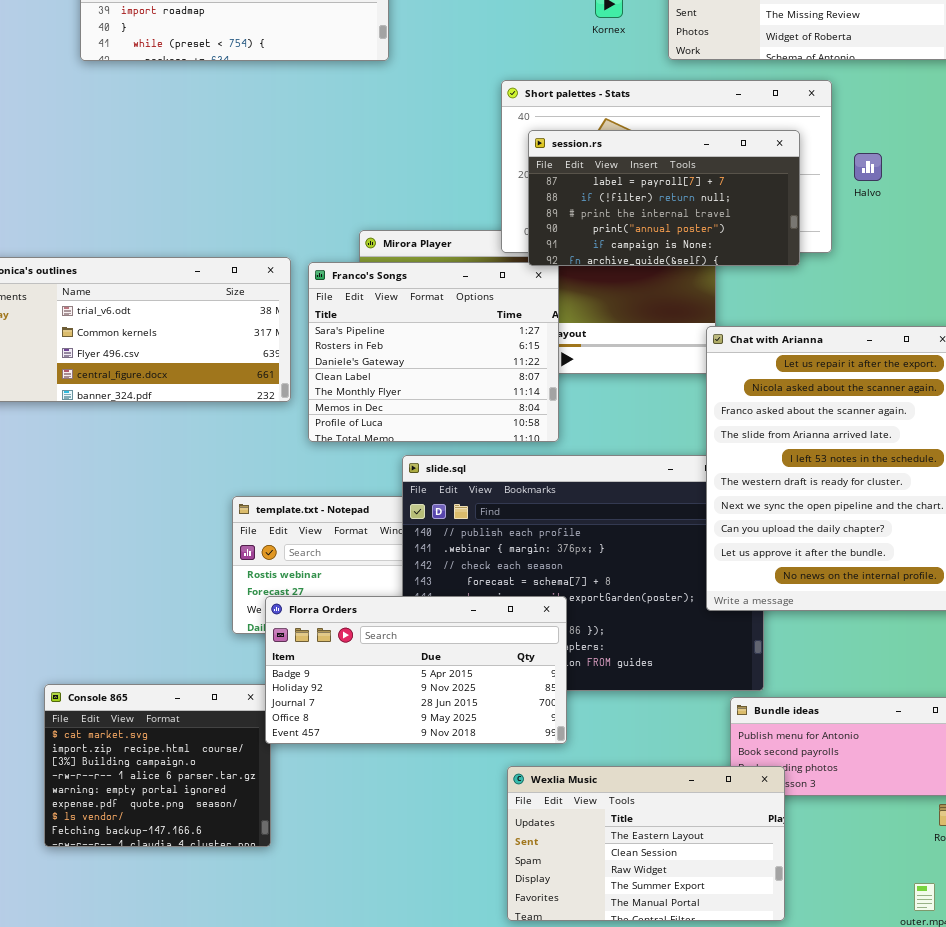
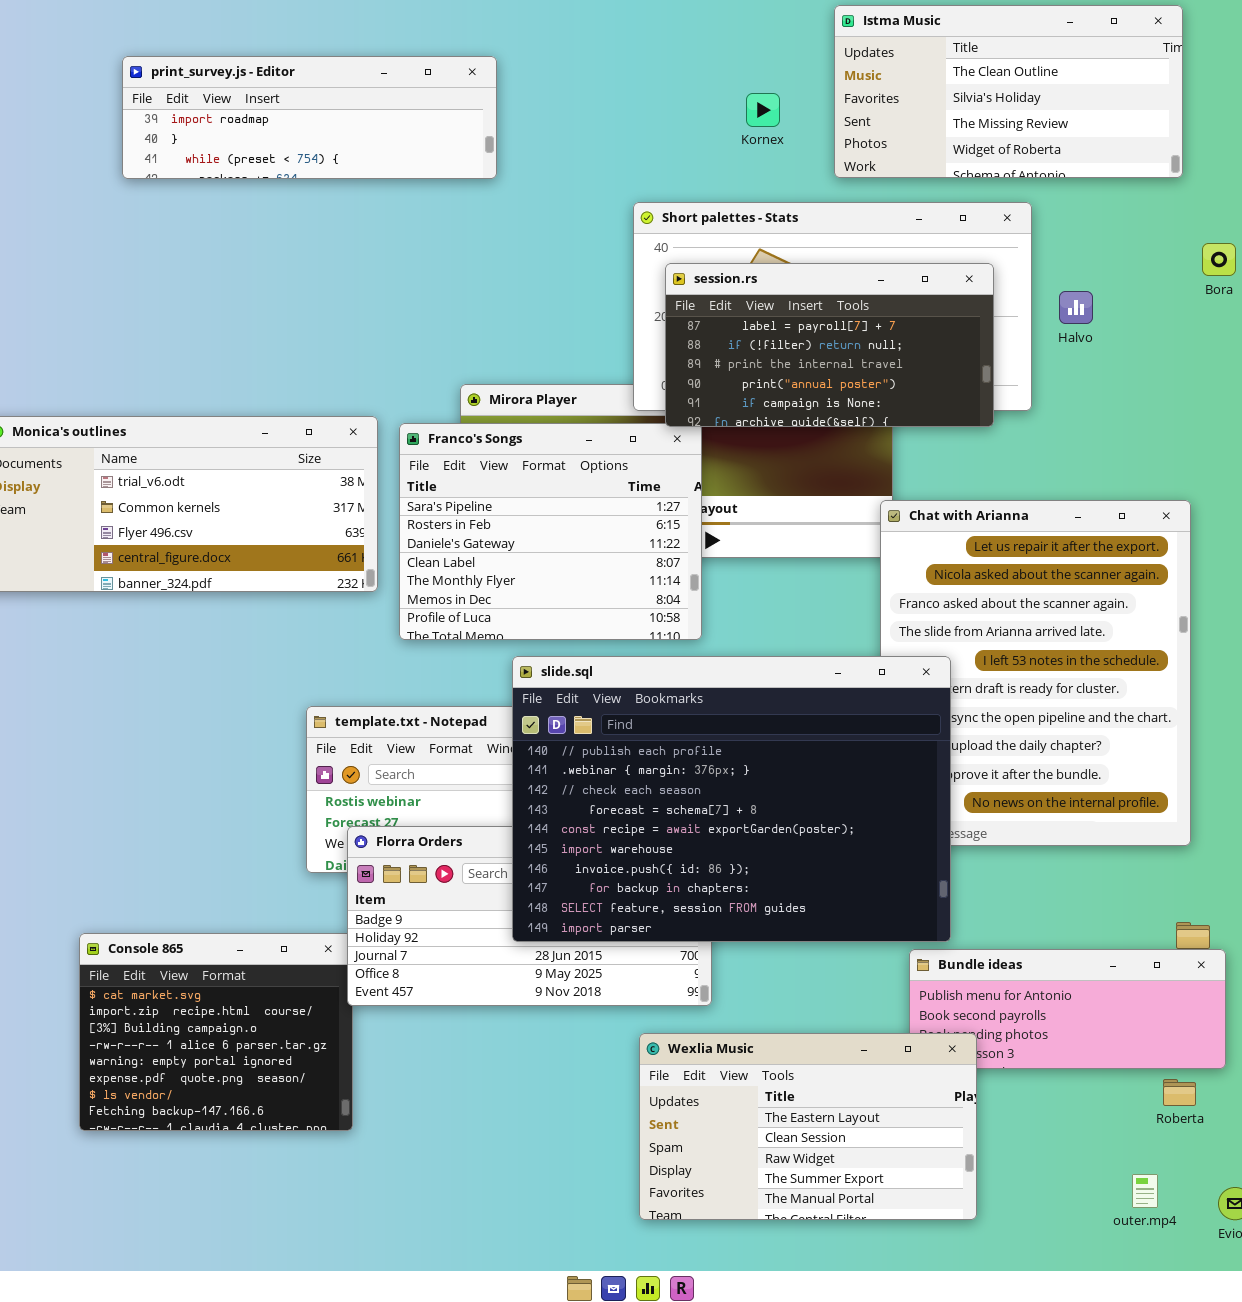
slide.sql: [402,455,764,691] -> [512,656,951,942], raised

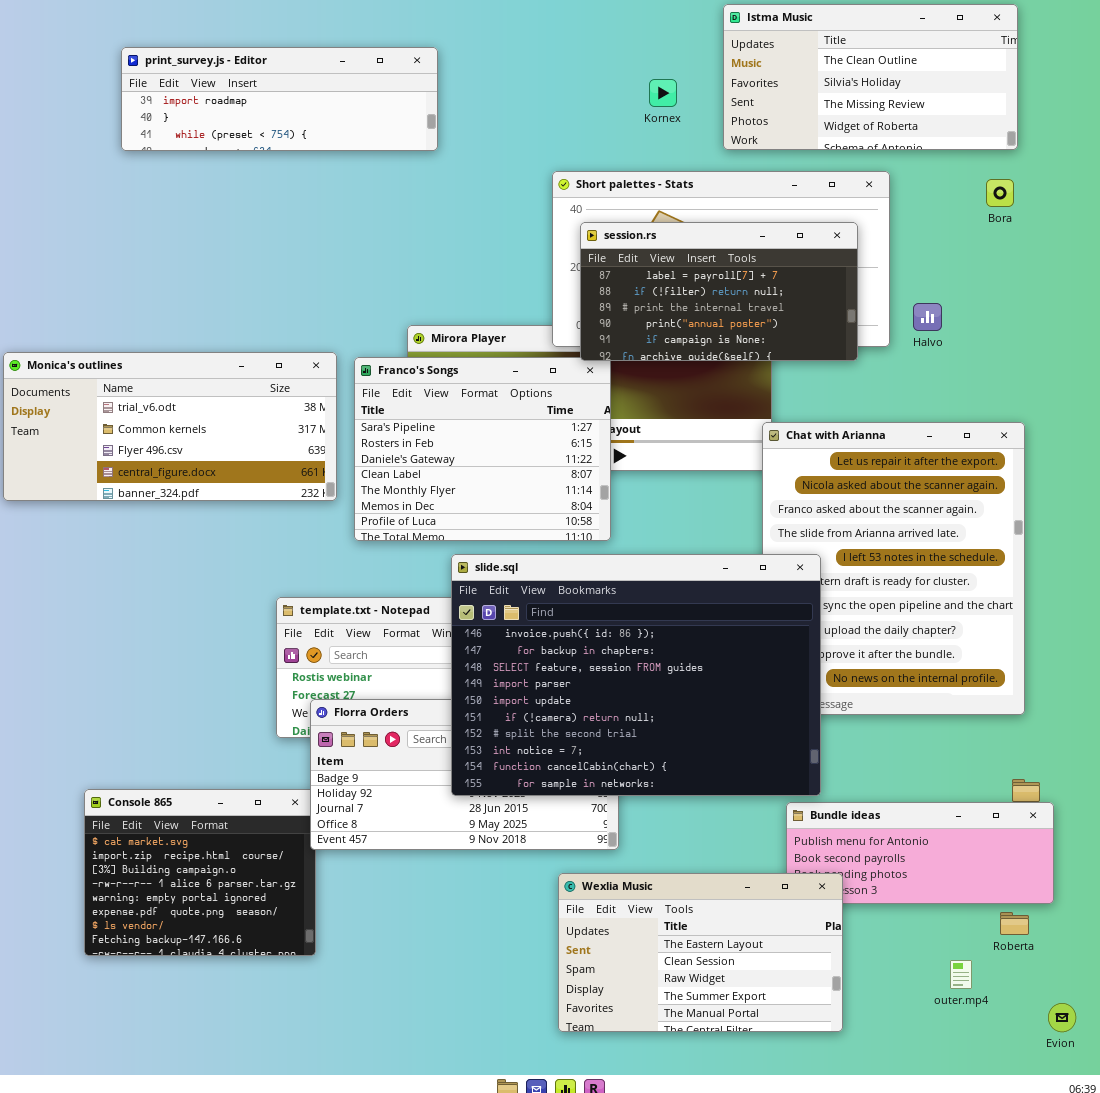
Bora: [1202,243,1236,276] -> [986,179,1014,207], moved
Halvo: [1059,291,1093,324] -> [913,303,942,331], moved
slide.sql: [512,656,951,942] -> [451,554,821,796], scrolled down 6 rows
outer.mp4: [1132,1174,1158,1208] -> [950,960,972,989], moved

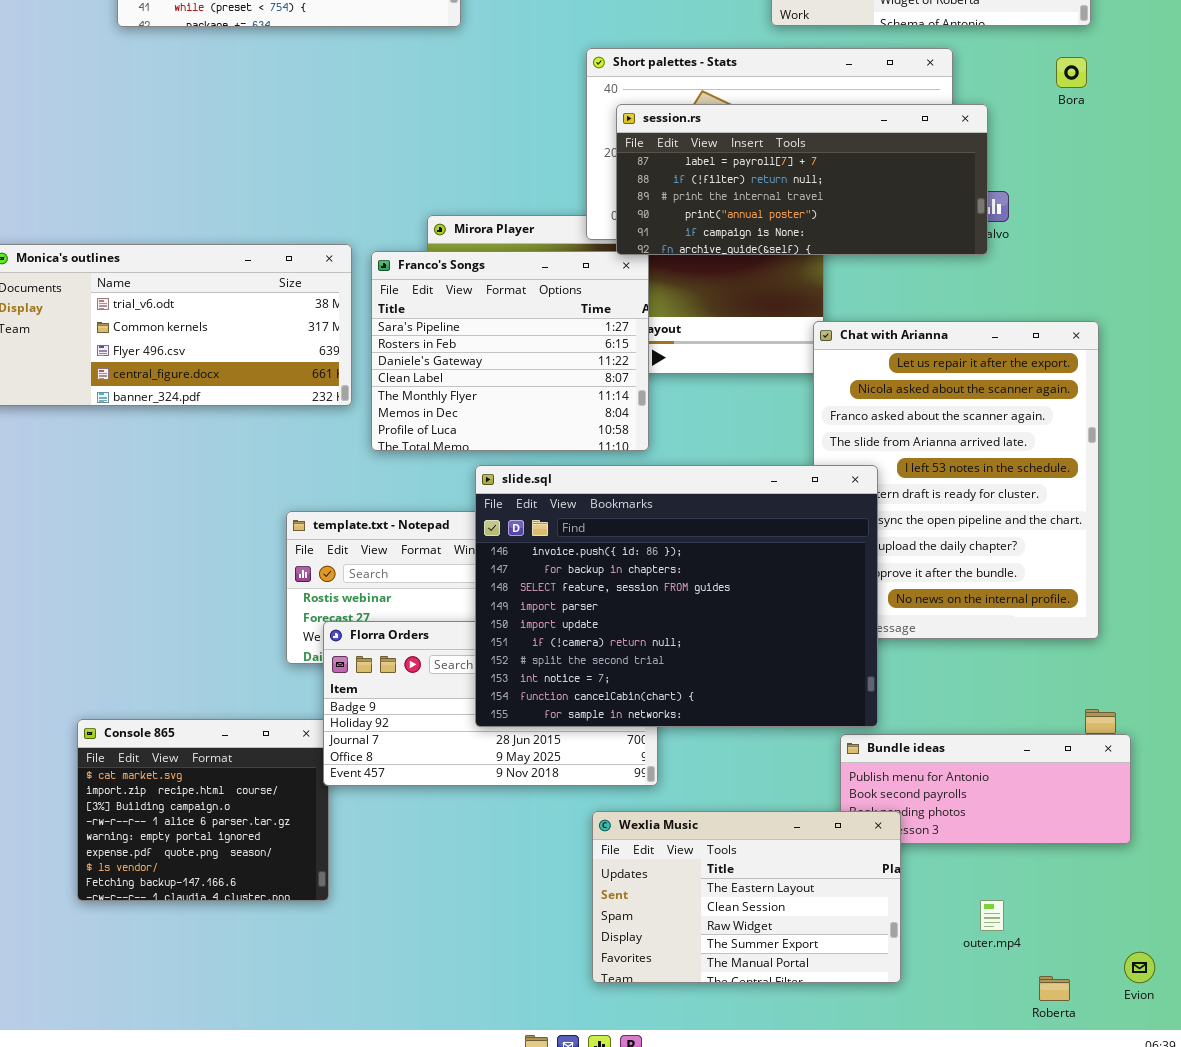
session.rs: [580,222,858,361] -> [616,104,988,255], resized
Roberta: [1000,912,1029,935] -> [1039,976,1070,1001], moved
outer.mp4: [950,960,972,989] -> [980,900,1004,931], moved

